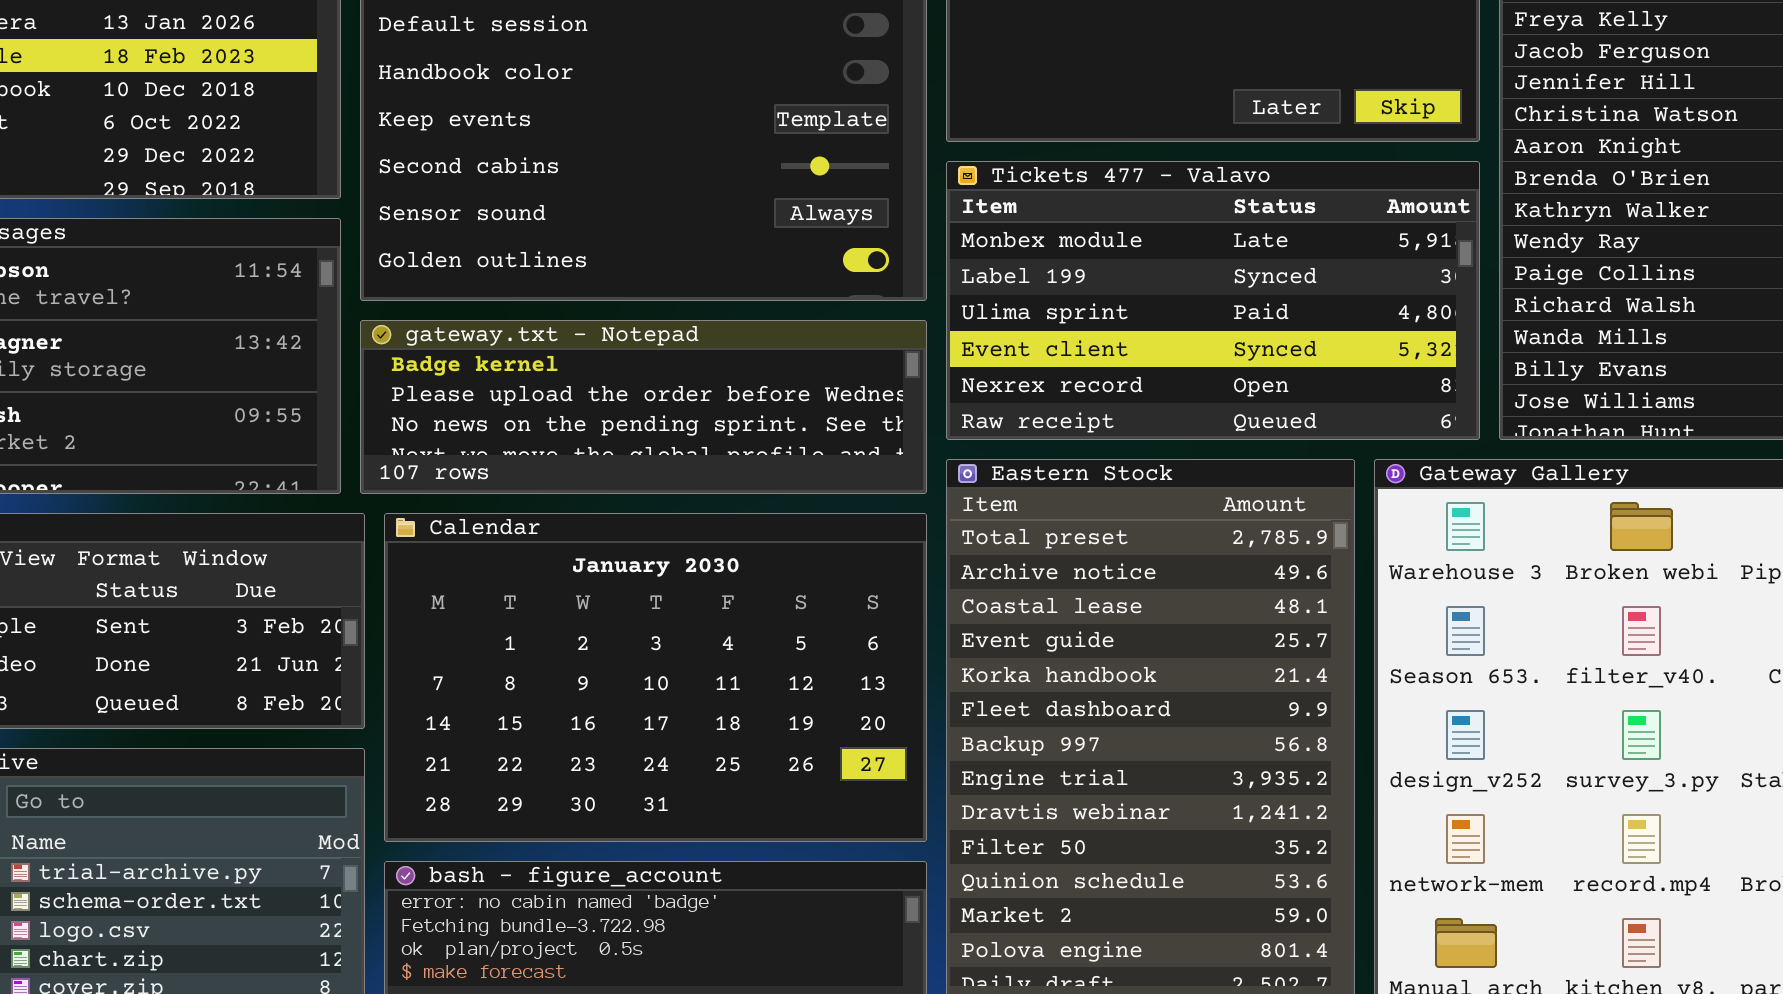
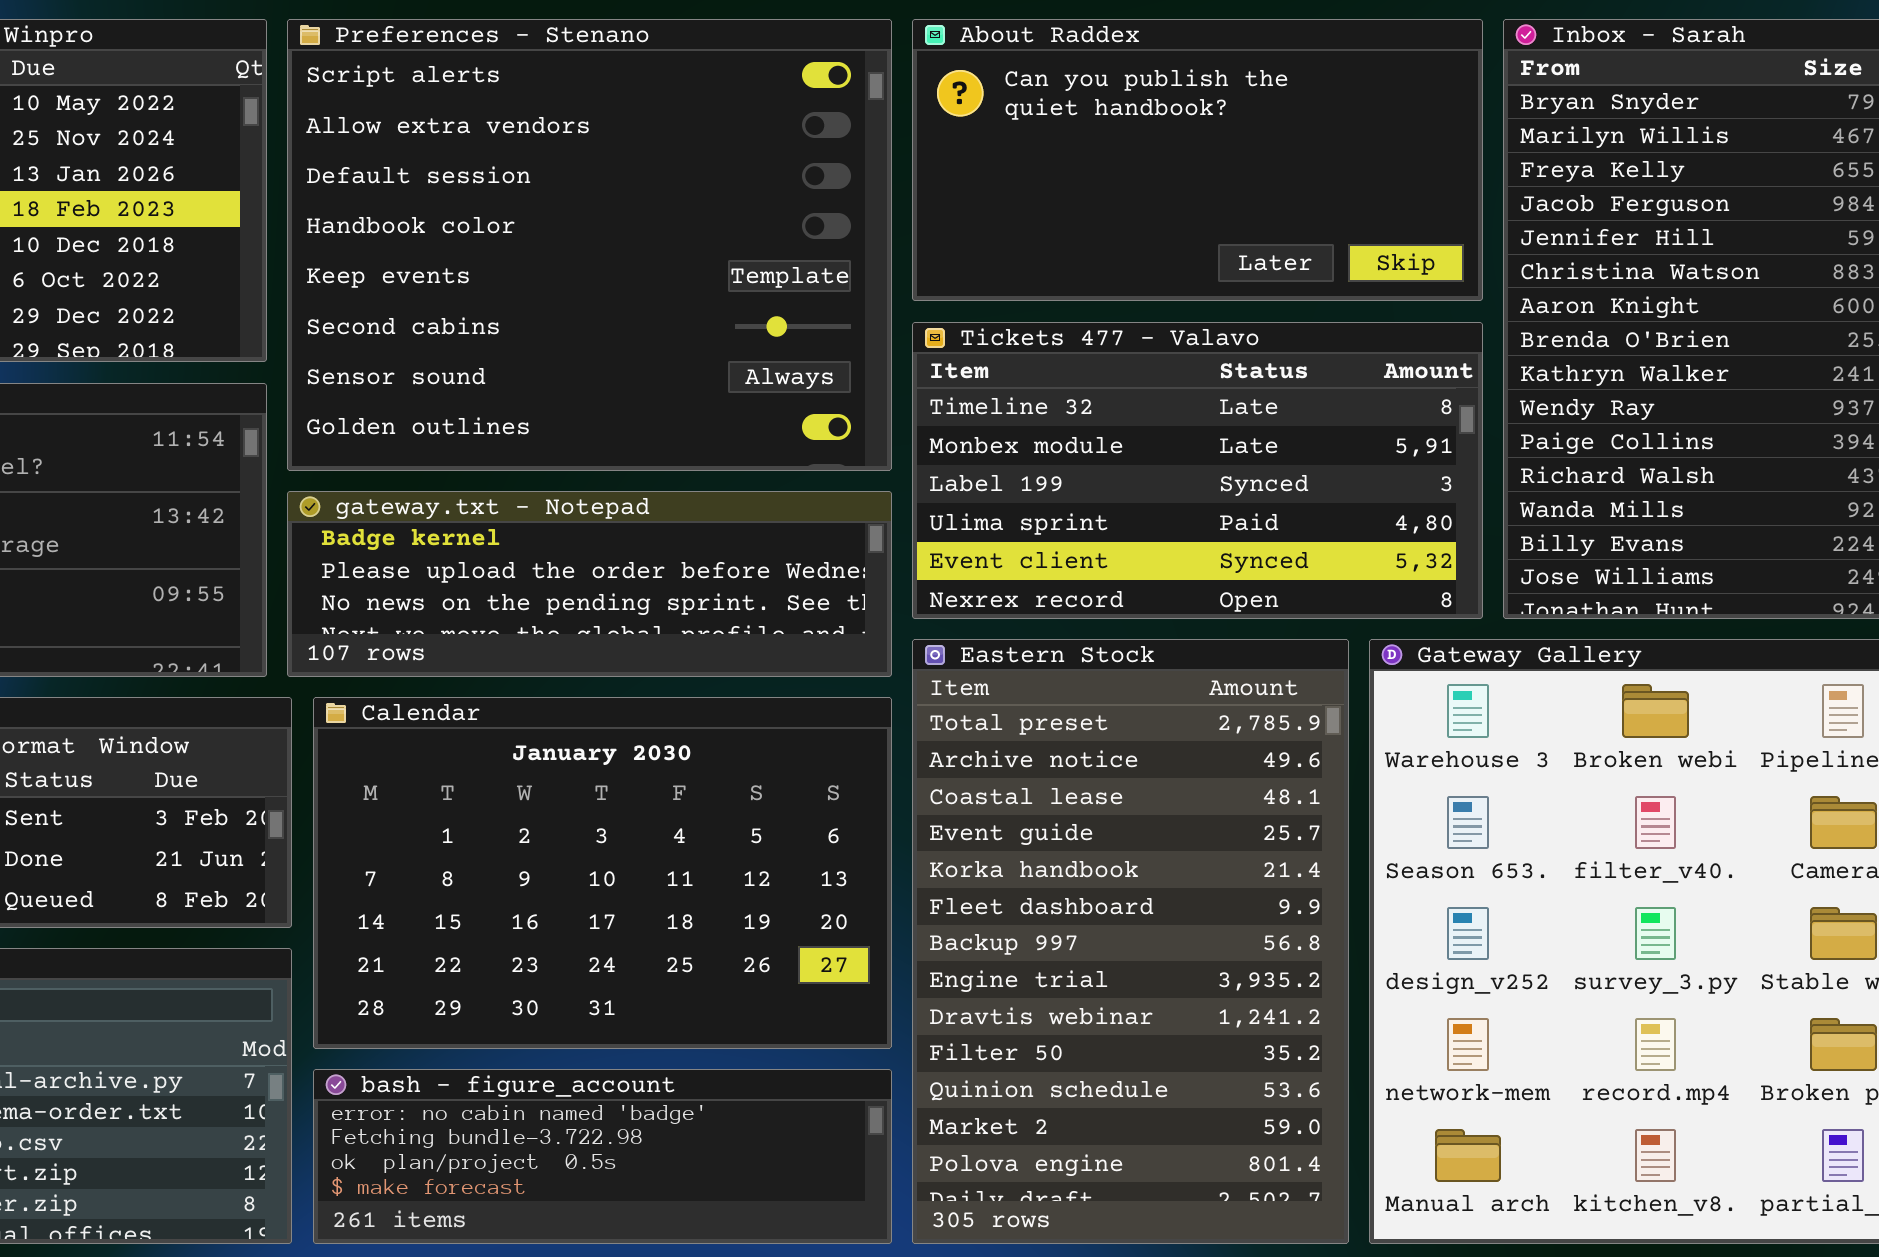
Tickets 477 - Valavo: [946,161,1480,440] -> [912,322,1483,619], scrolled up 1 row

